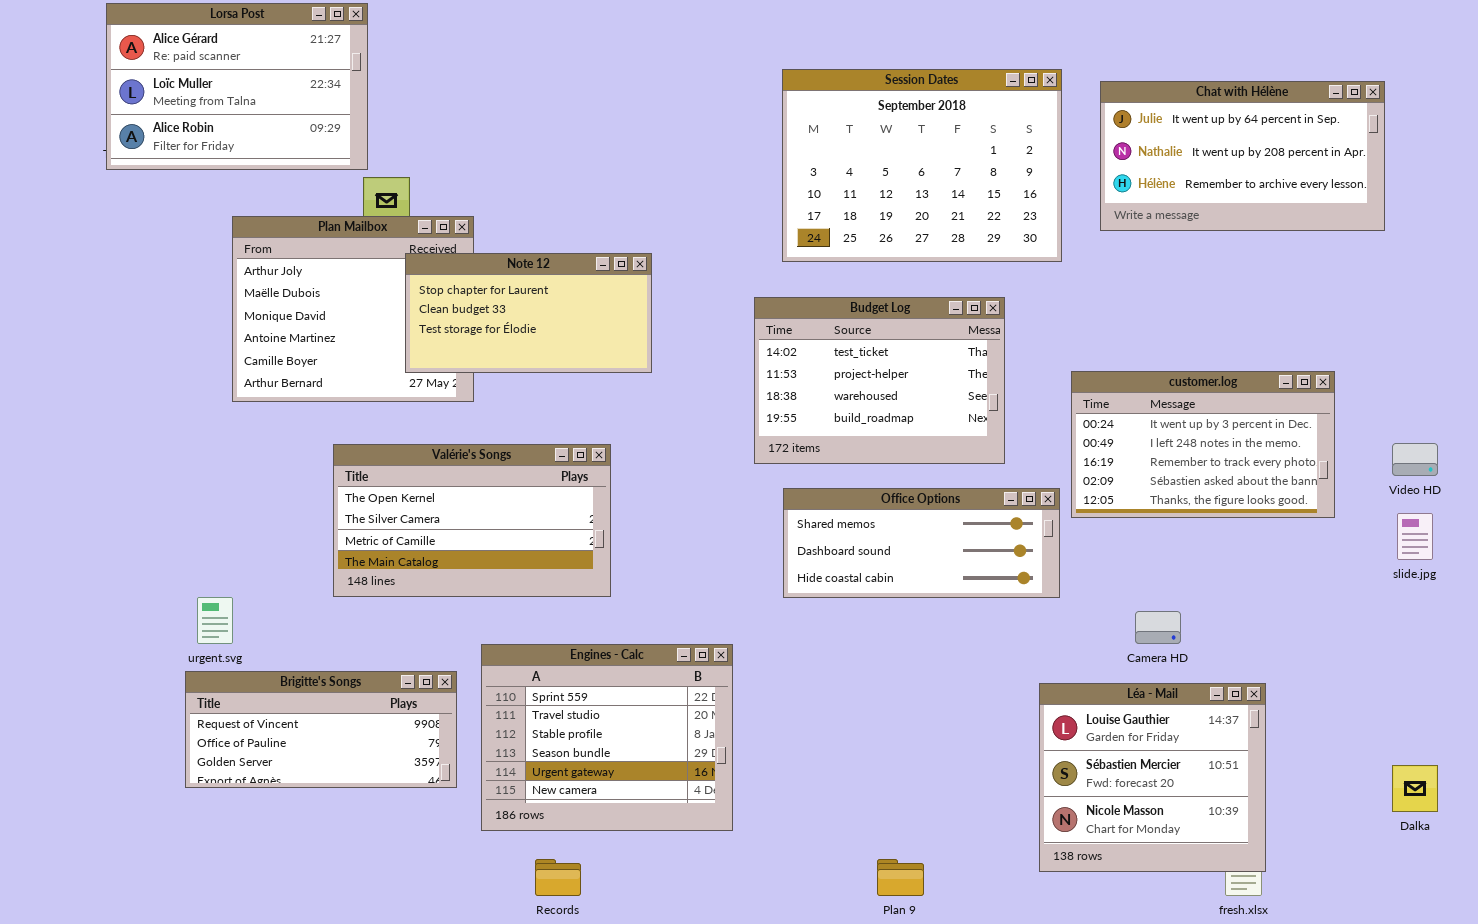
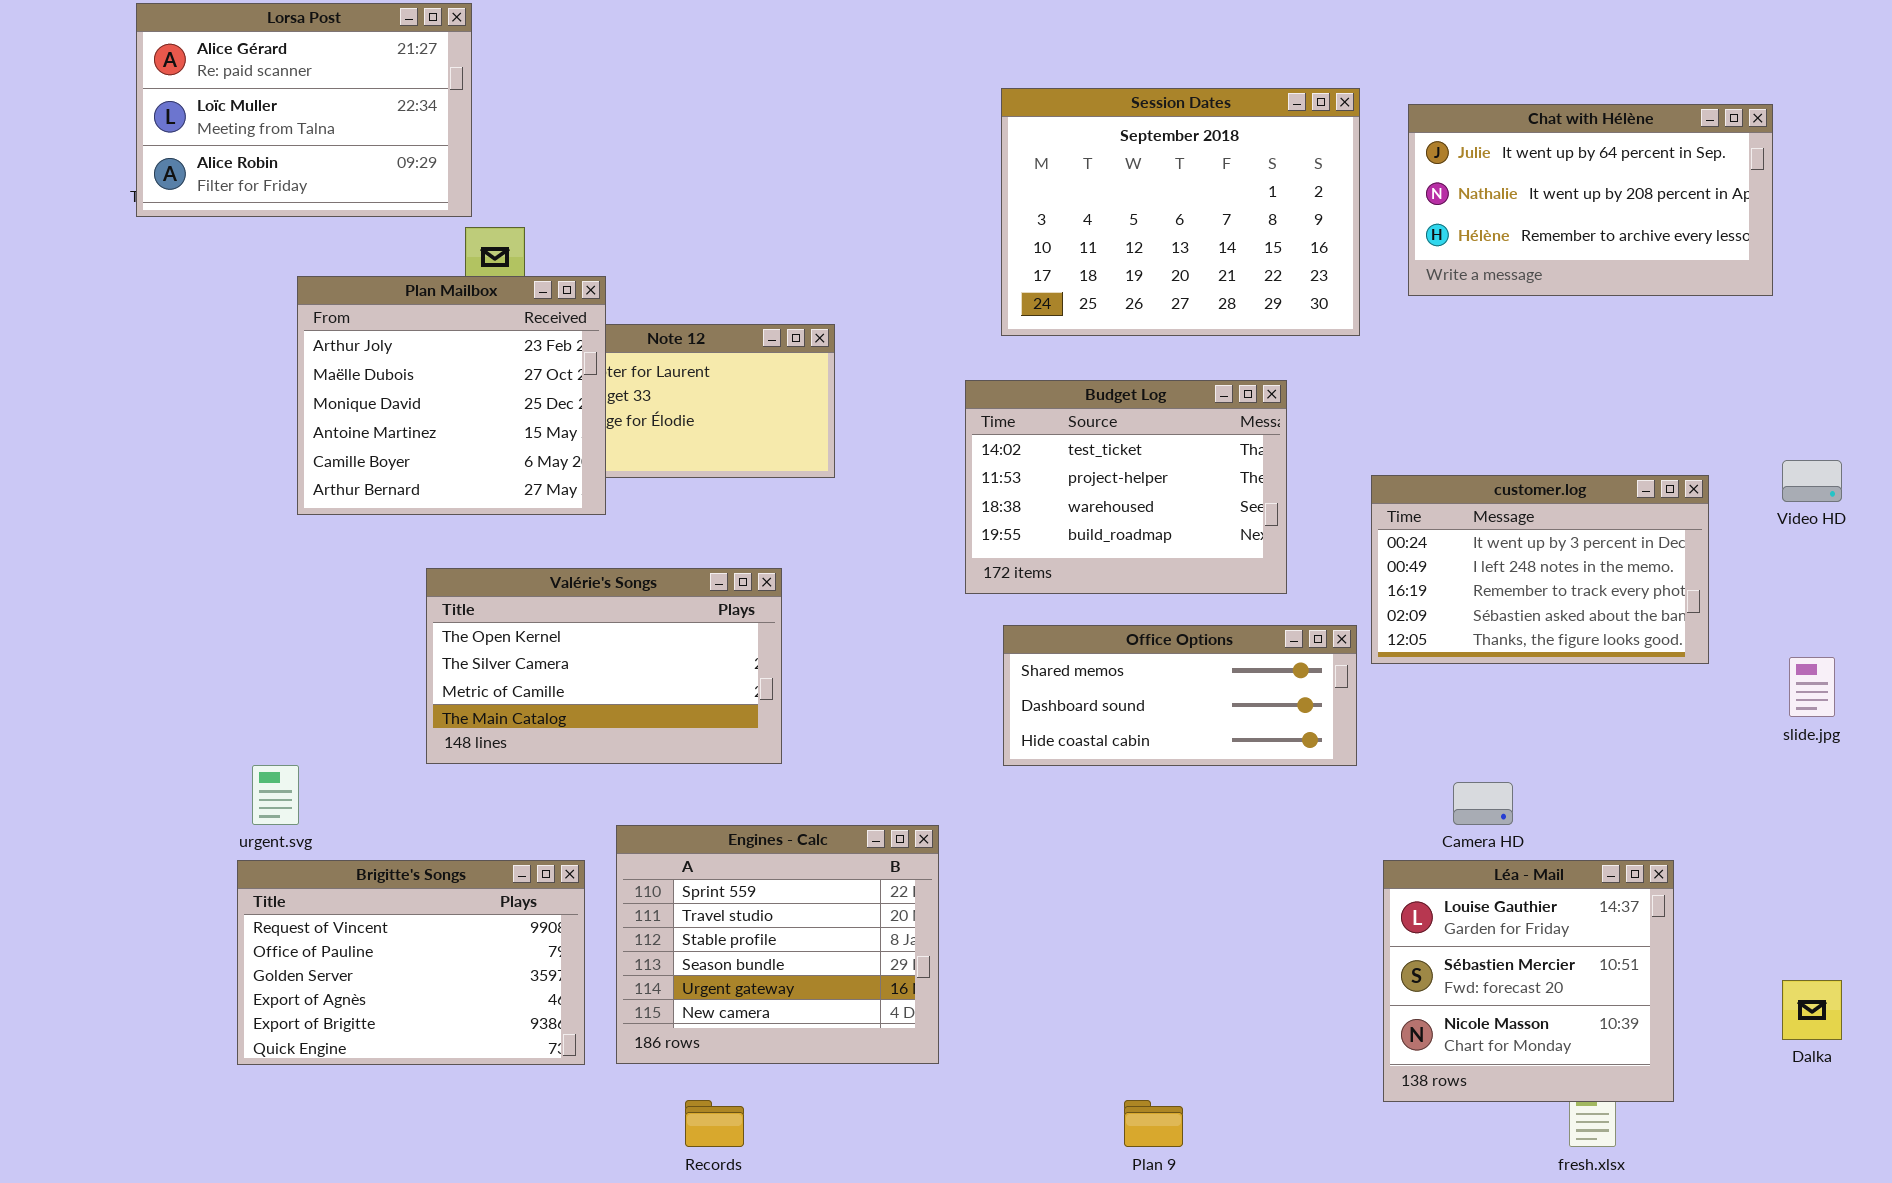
Plan Mailbox: [232,216,474,402] -> [297,276,606,515], raised
Video HD: [1392,443,1438,476] -> [1782,460,1842,502], moved
Brigitte's Songs: [185,671,457,788] -> [237,860,585,1065], resized
Léa - Mail: [1039,683,1266,872] -> [1383,860,1674,1102], moved

